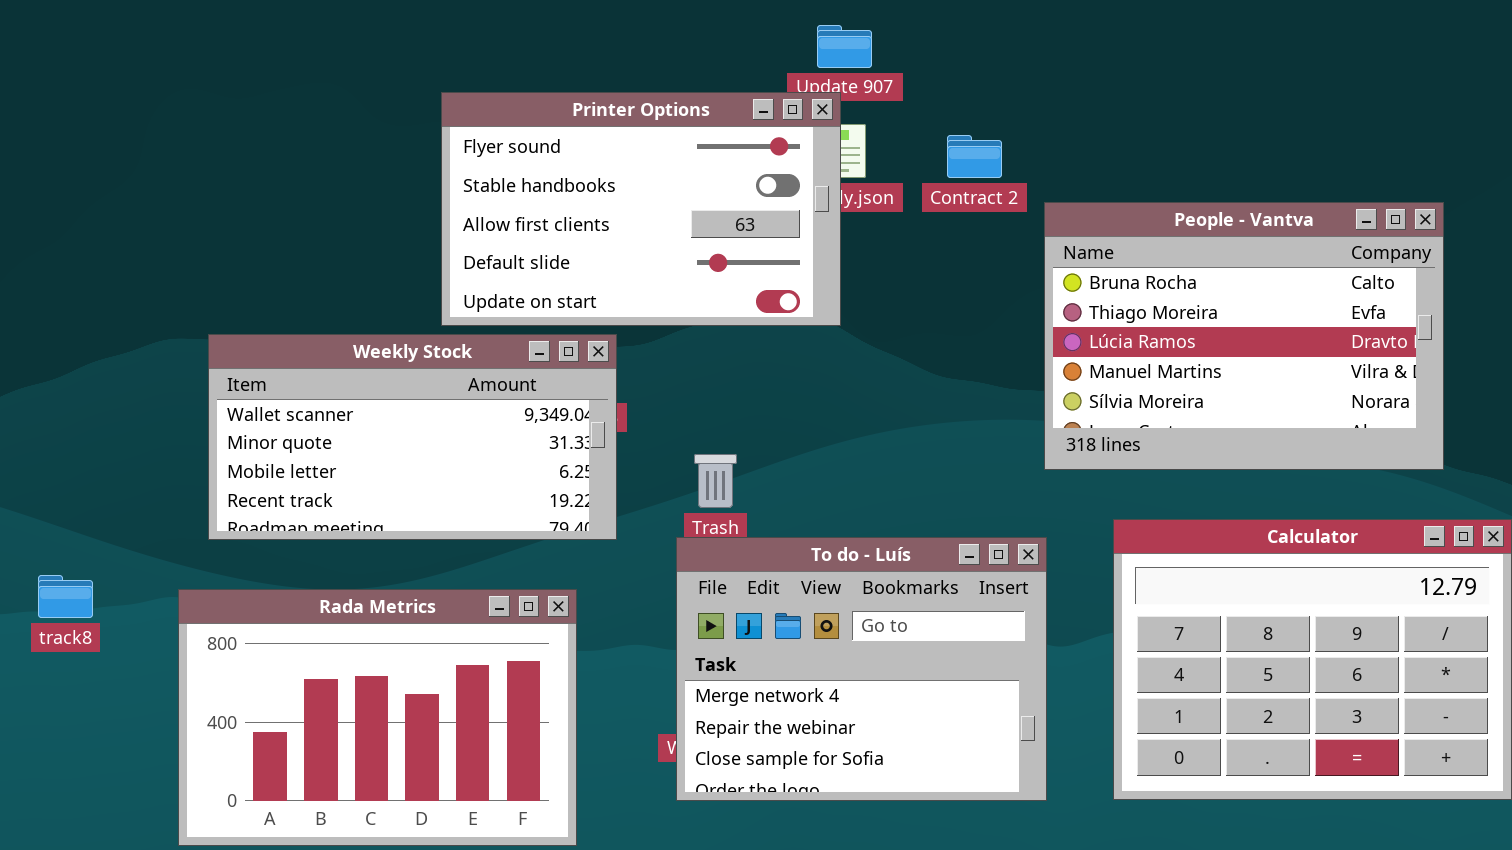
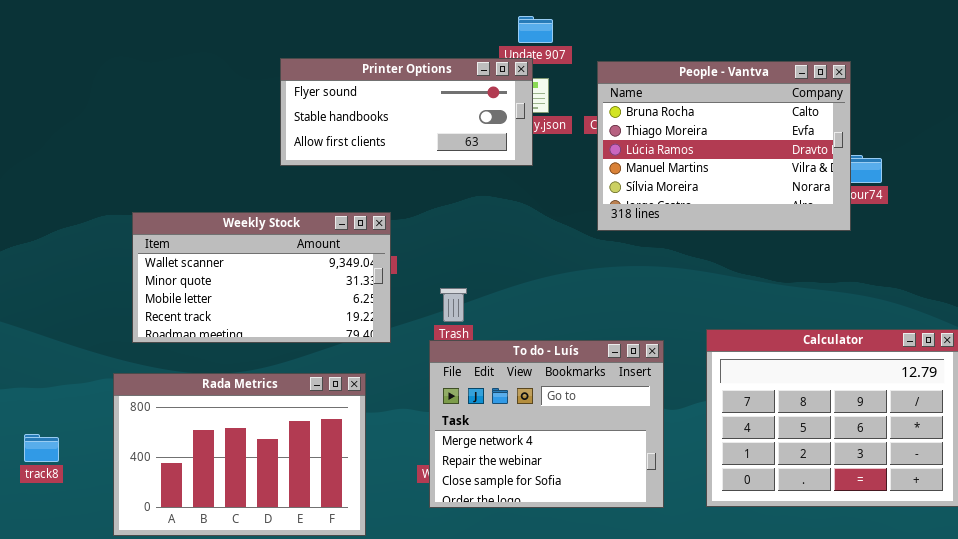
Printer Options: [441,92,841,326] -> [280,58,533,166], resized
People - Vantva: [1044,202,1444,470] -> [597,61,851,231], moved
track8: [38,575,93,618] -> [24,434,59,462], moved

